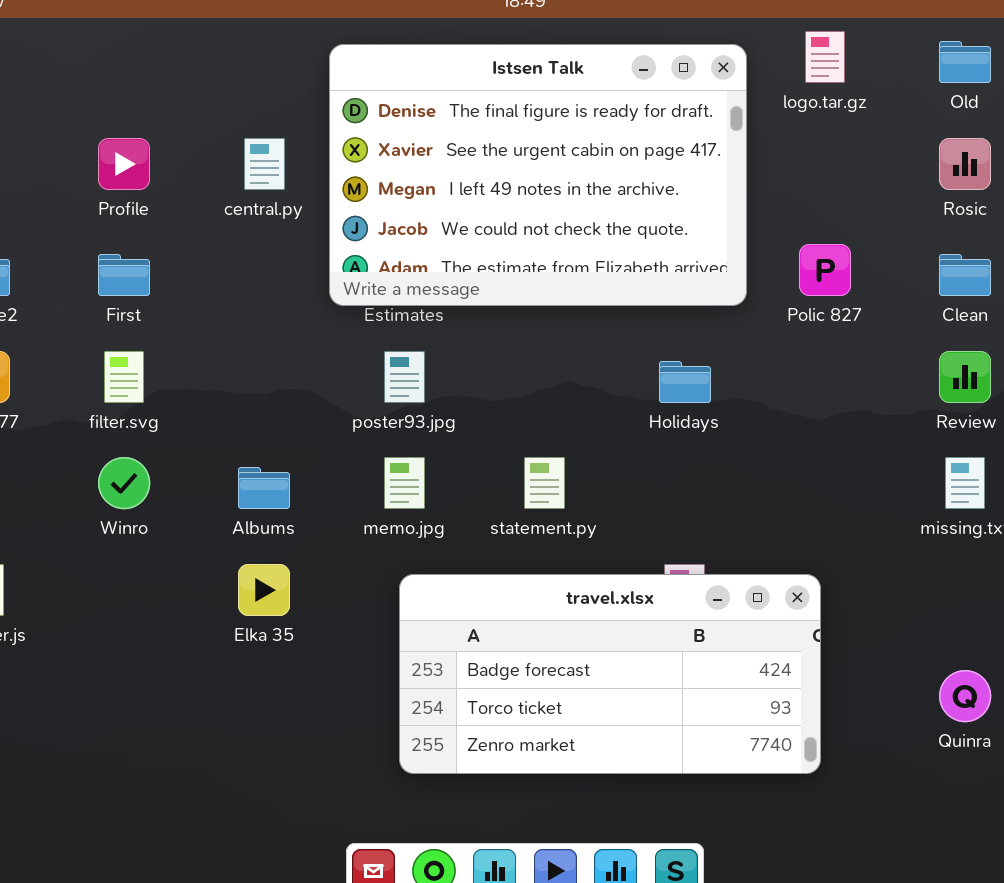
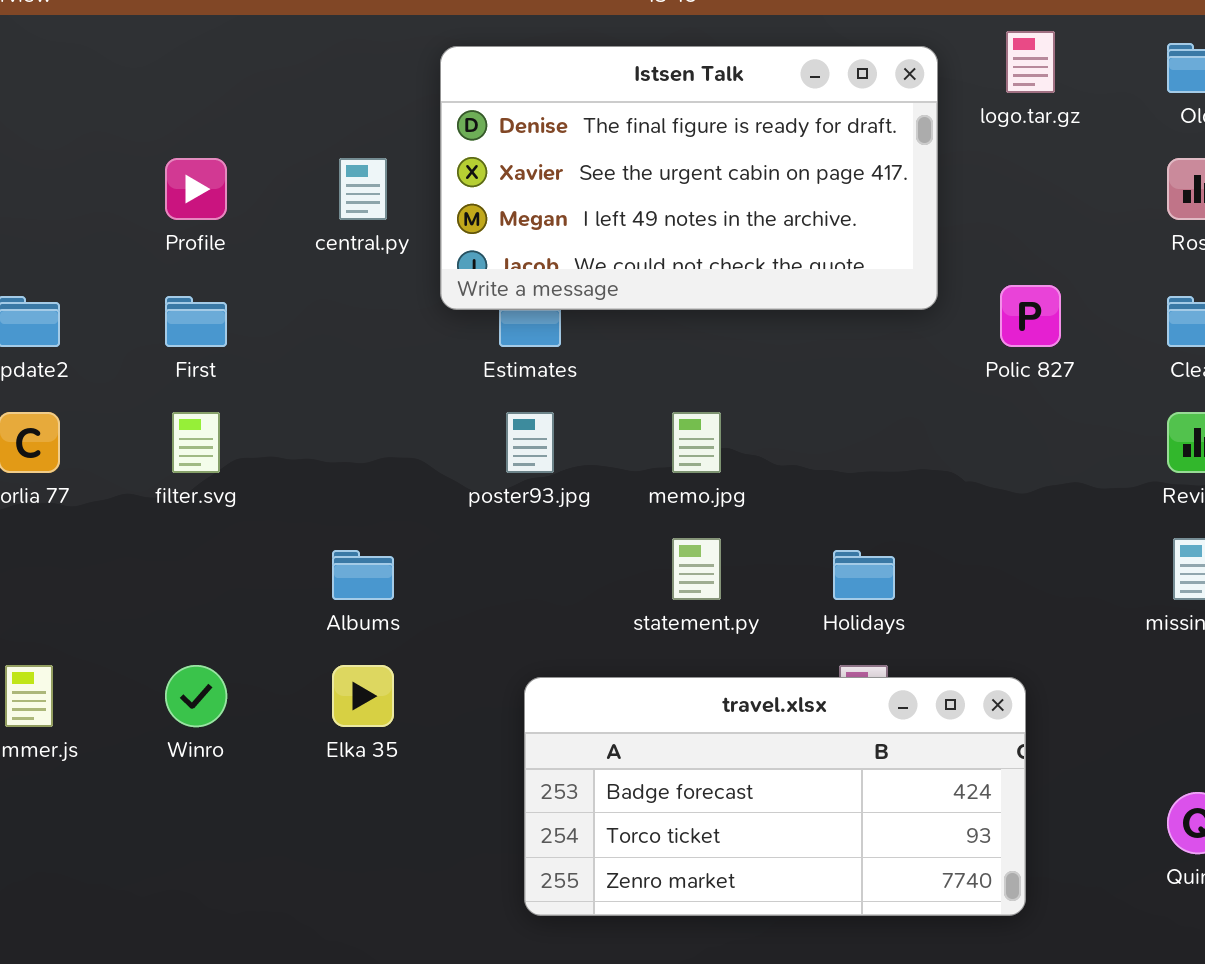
Istsen Talk: [329,44,747,306] -> [440,46,938,310], resized
Holidays: [659,361,711,403] -> [833,550,895,600], moved
Winro: [98,457,150,509] -> [165,665,227,727], moved
memo.jpg: [384,457,425,509] -> [672,412,721,473], moved

